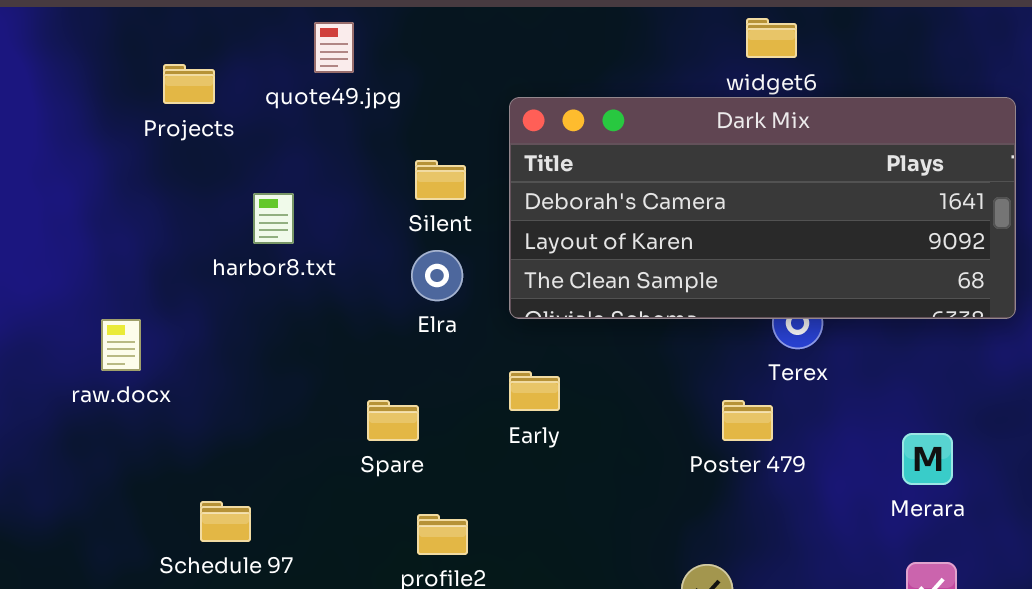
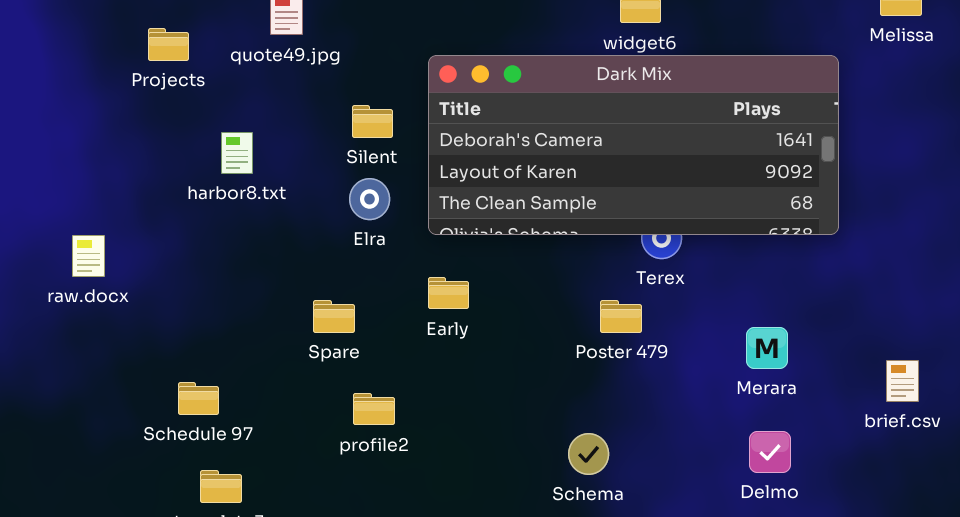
raw.docx: [101,319,141,371] -> [72,235,105,277], moved

